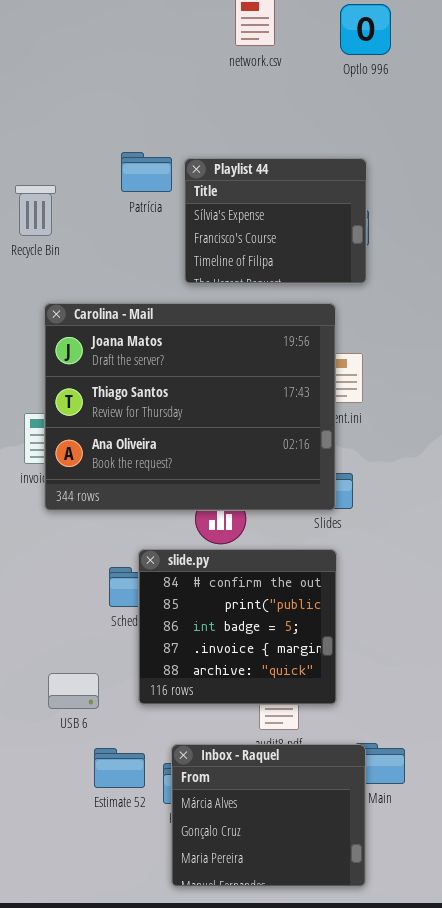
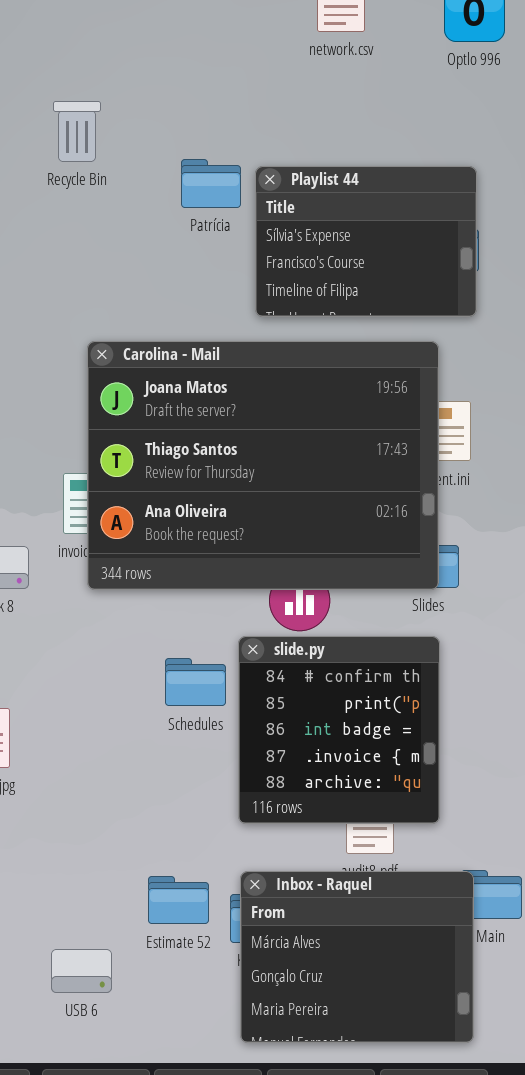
Recycle Bin: [15,185,56,236] -> [53,101,101,162], moved
slide.py: [138,549,337,705] -> [238,636,440,824], resized
USB 6: [48,673,99,709] -> [51,949,112,993], moved

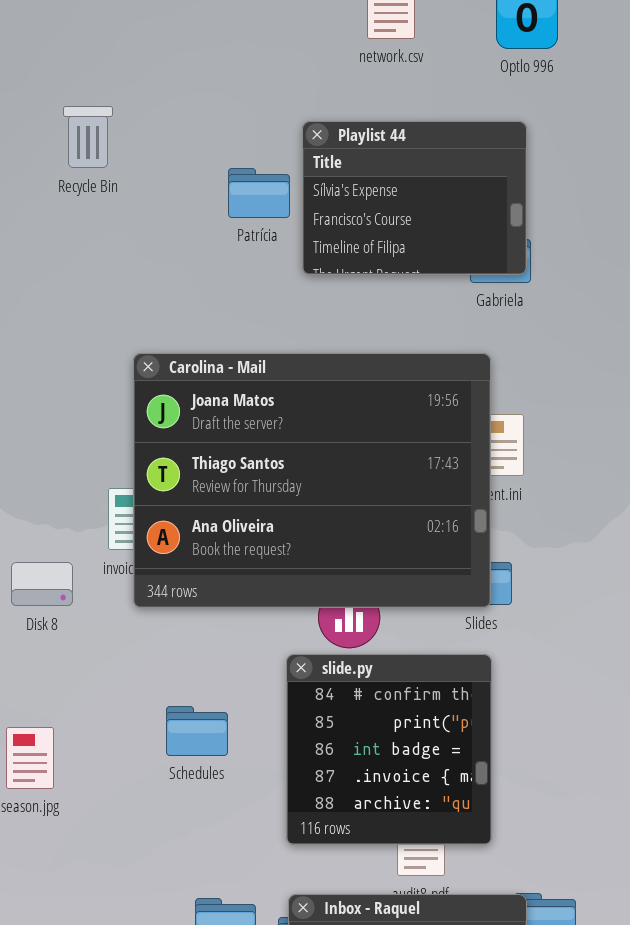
Recycle Bin: [53,101,101,162] -> [63,106,113,168], moved
Playlist 44: [255,166,477,317] -> [302,121,527,275], moved
Schedules: [165,658,226,706] -> [166,706,228,756], moved

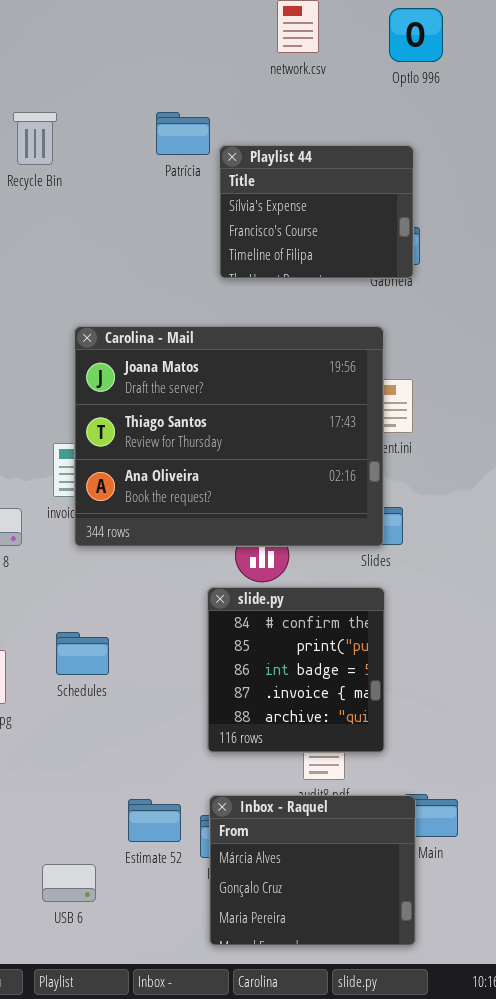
Playlist 44: [302,121,527,275] -> [219,145,414,279], moved
Patrícia: [228,168,290,218] -> [156,112,210,155], moved
Schedules: [166,706,228,756] -> [56,632,109,675], moved

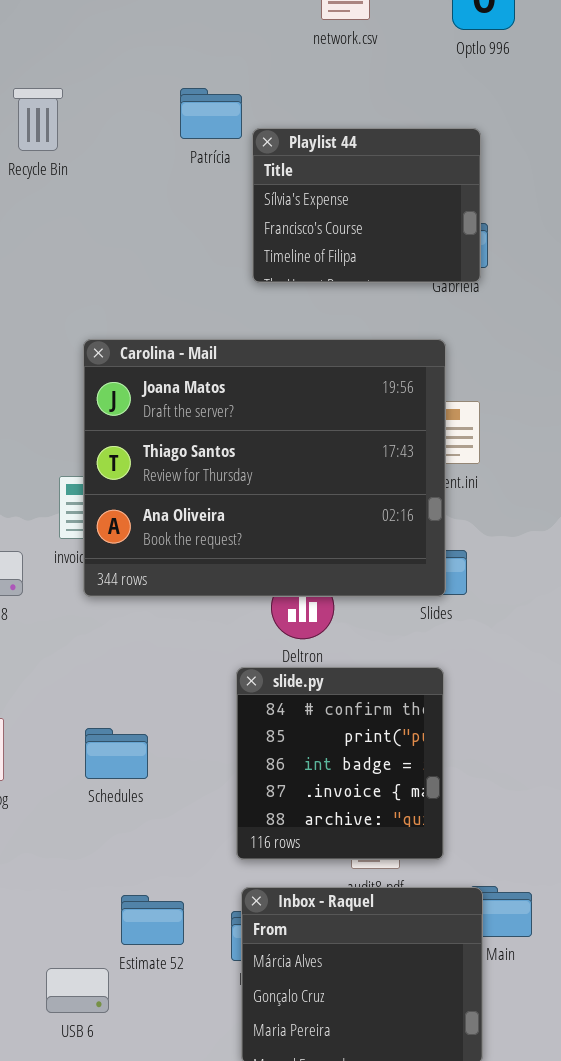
slide.py: [207,587,385,753] -> [236,667,444,860], moved
Schedules: [56,632,109,675] -> [85,728,148,779], moved
Estimate 52: [128,799,181,842] -> [121,895,184,945], moved

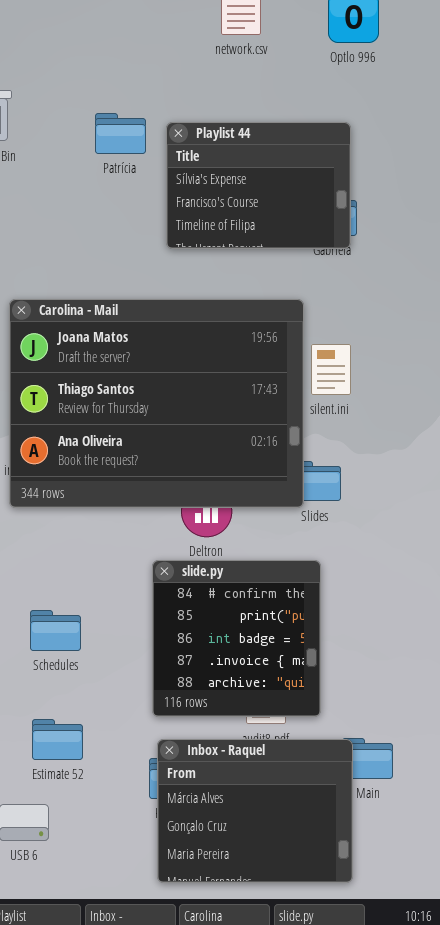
Patrícia: [180,88,242,139] -> [95,113,146,154], moved
Carolina - Mail: [83,339,446,597] -> [9,299,304,508], moved
Estimate 52: [121,895,184,945] -> [32,719,83,760], moved

